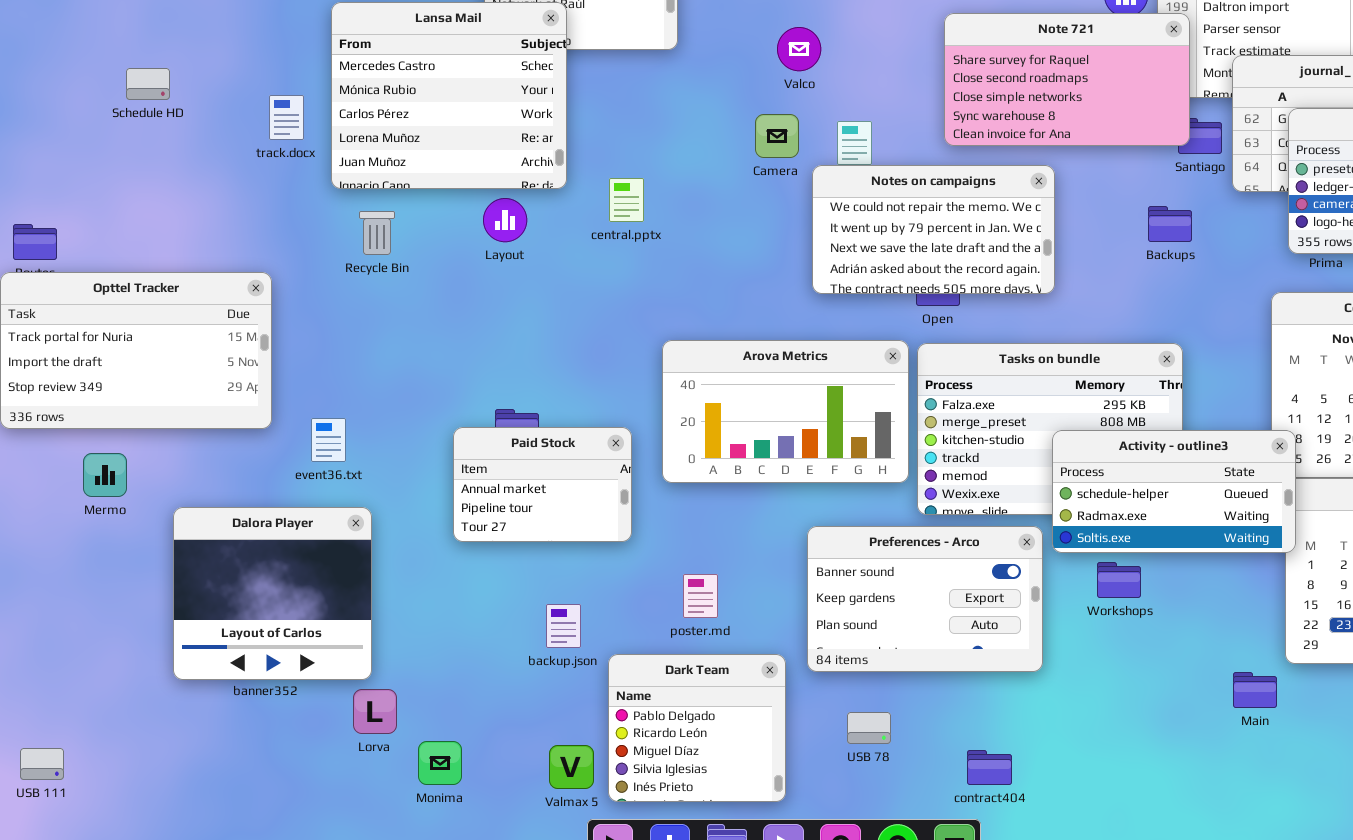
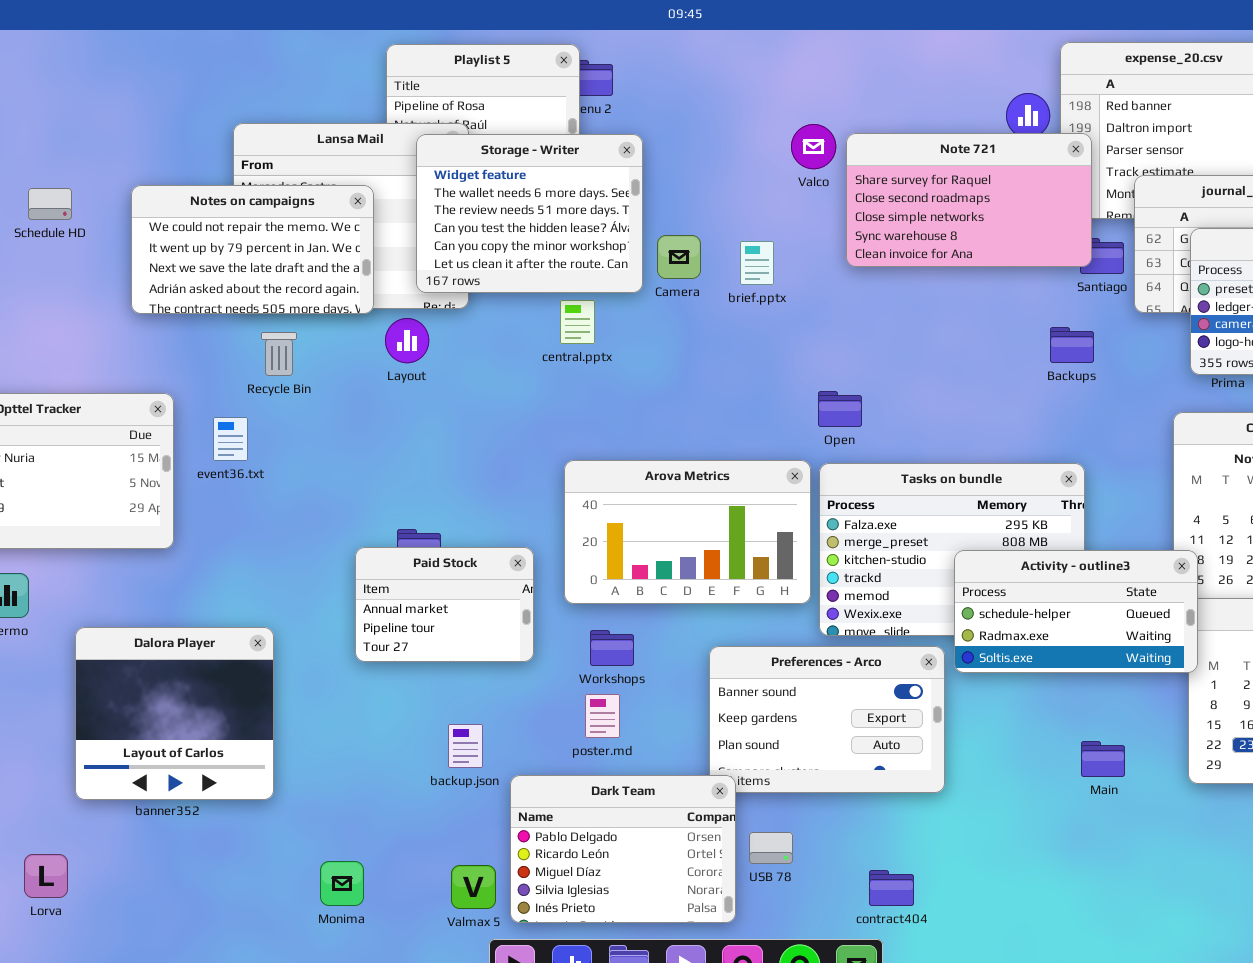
Storage - Writer: none -> [416,134,643,293], opened
Valco: [777,27,821,71] -> [791,124,836,169], moved
Notes on campaigns: [812,165,1055,294] -> [131,185,374,314], moved
central.pptx: [609,178,644,222] -> [560,300,595,344], moved
event36.txt: [311,418,346,462] -> [213,417,248,461], moved
Workshops: [1097,562,1141,598] -> [590,630,634,666], moved
Dark Team: [608,654,786,802] -> [510,775,736,923], resized
Main: [1233,672,1277,708] -> [1081,741,1125,777], moved
Lorva: [353,689,397,734] -> [24,854,68,898], moved

